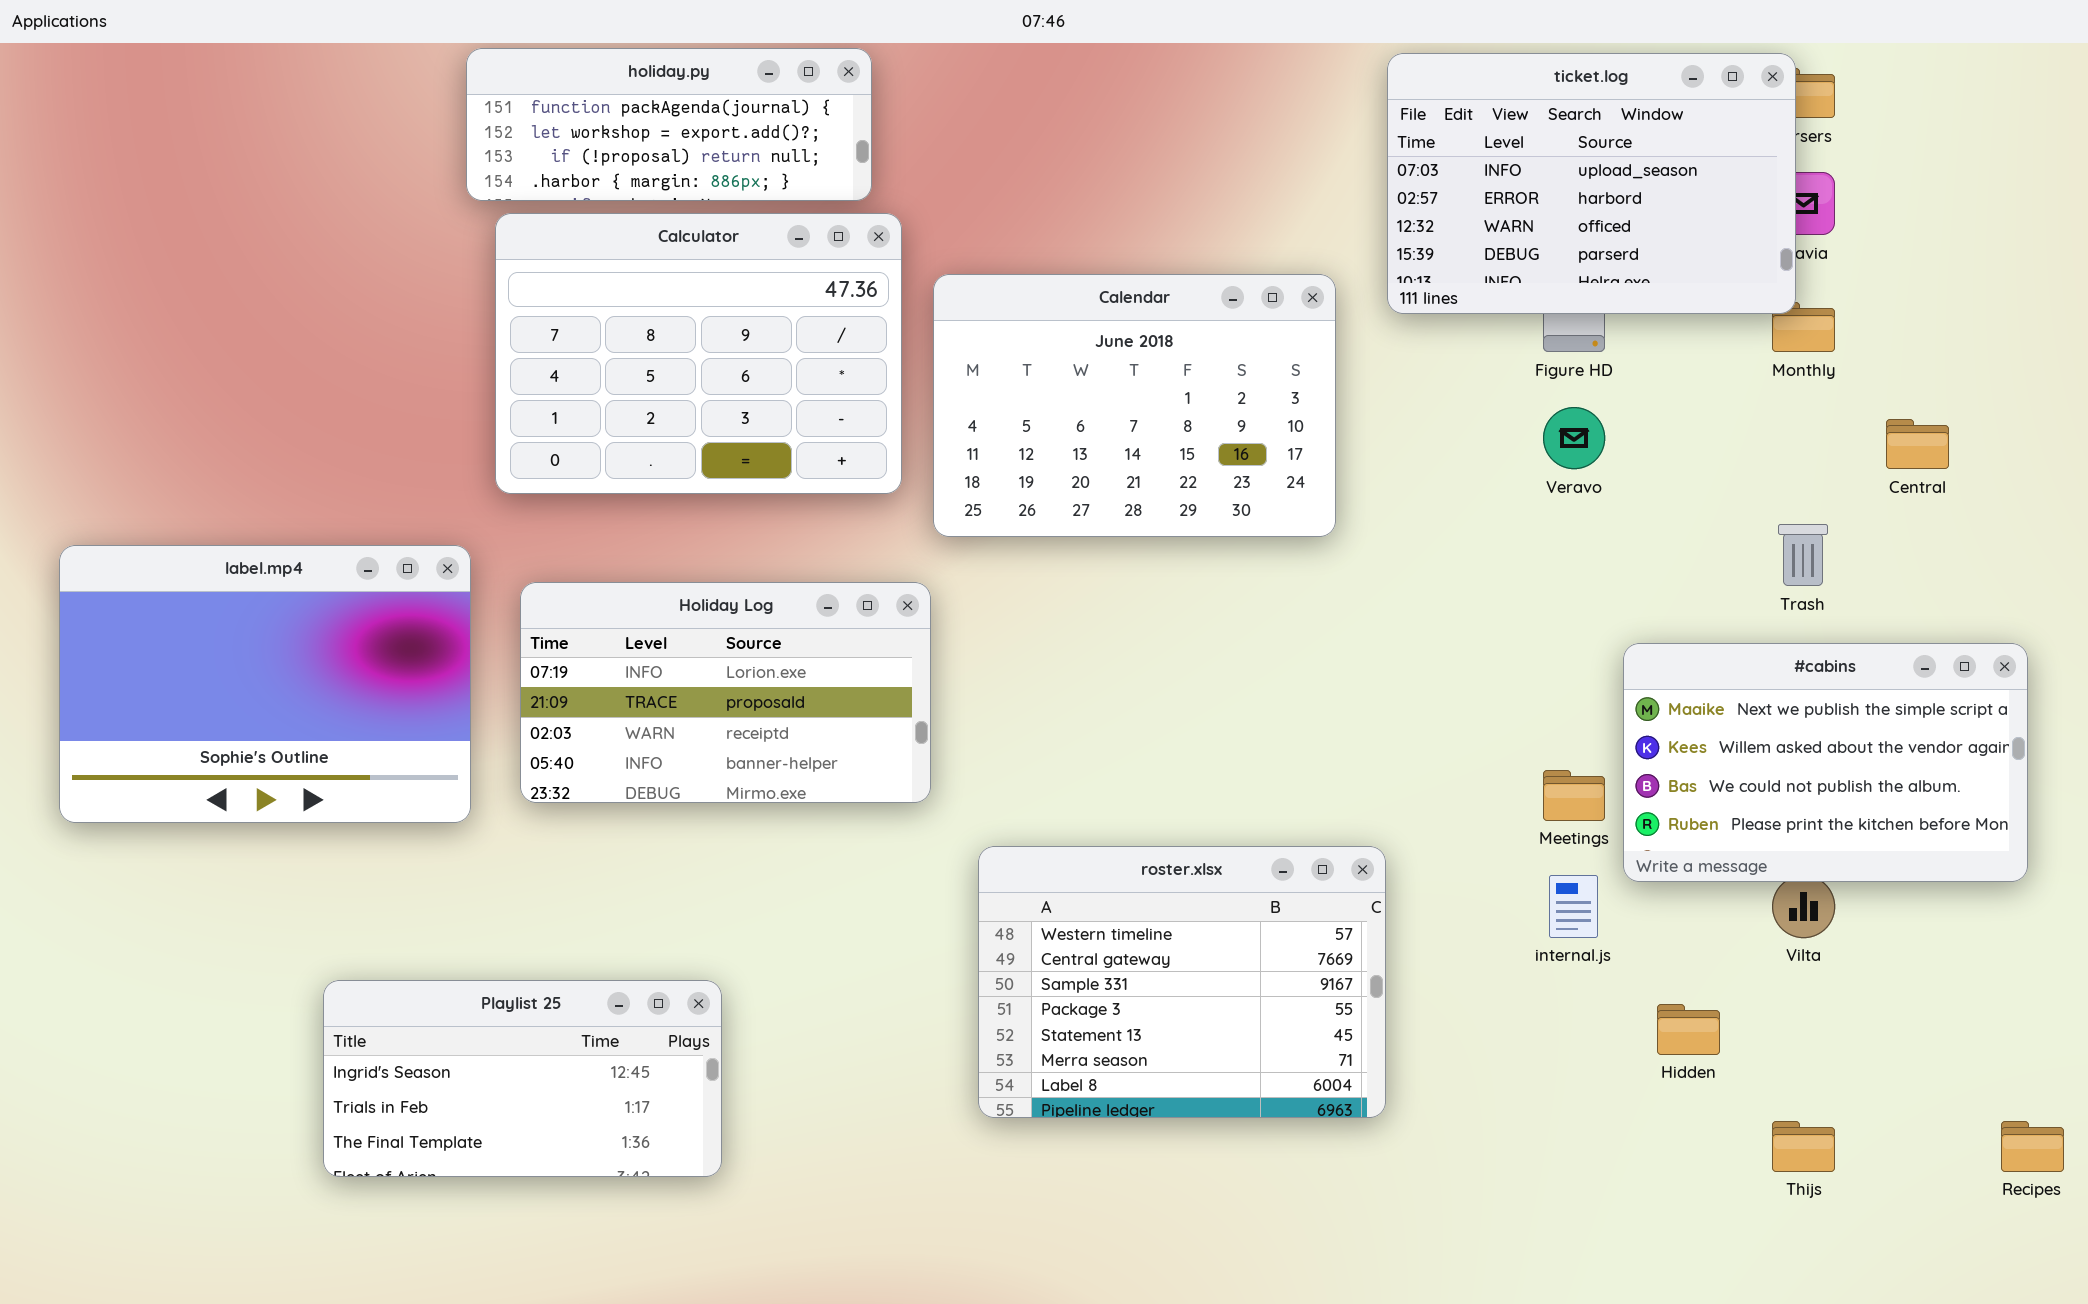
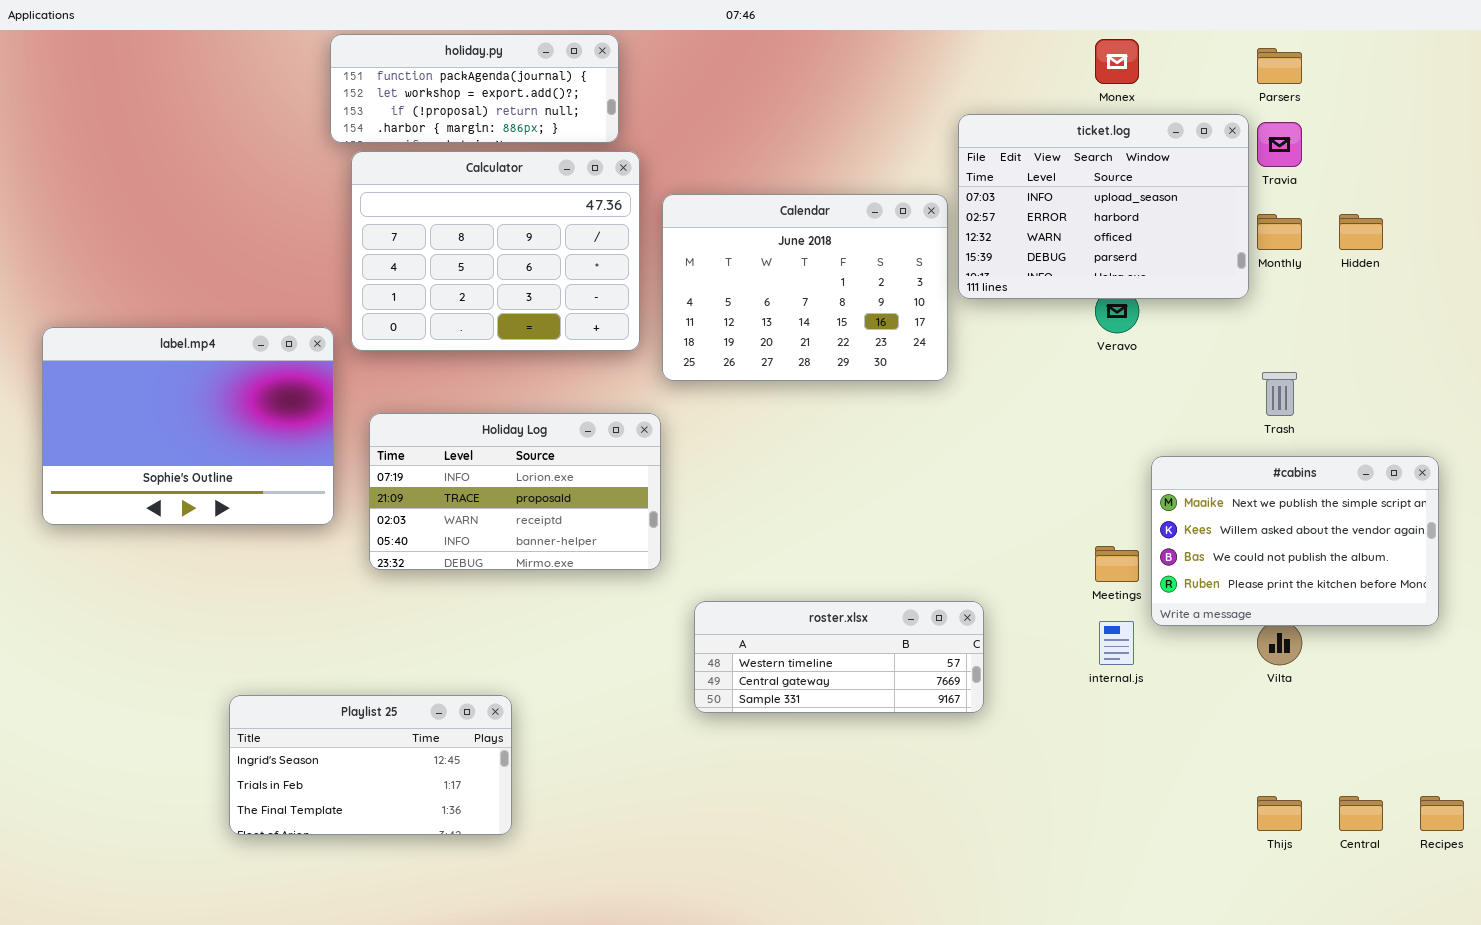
ticket.log: [1387,53,1796,314] -> [958,114,1249,299], moved
Central: [1886,419,1949,469] -> [1339,796,1383,831], moved
label.mp4: [59,545,471,823] -> [42,327,334,525], moved
roster.xlsx: [978,846,1386,1118] -> [694,601,984,713], resized
Hidden: [1657,1004,1720,1055] -> [1339,214,1383,250], moved

